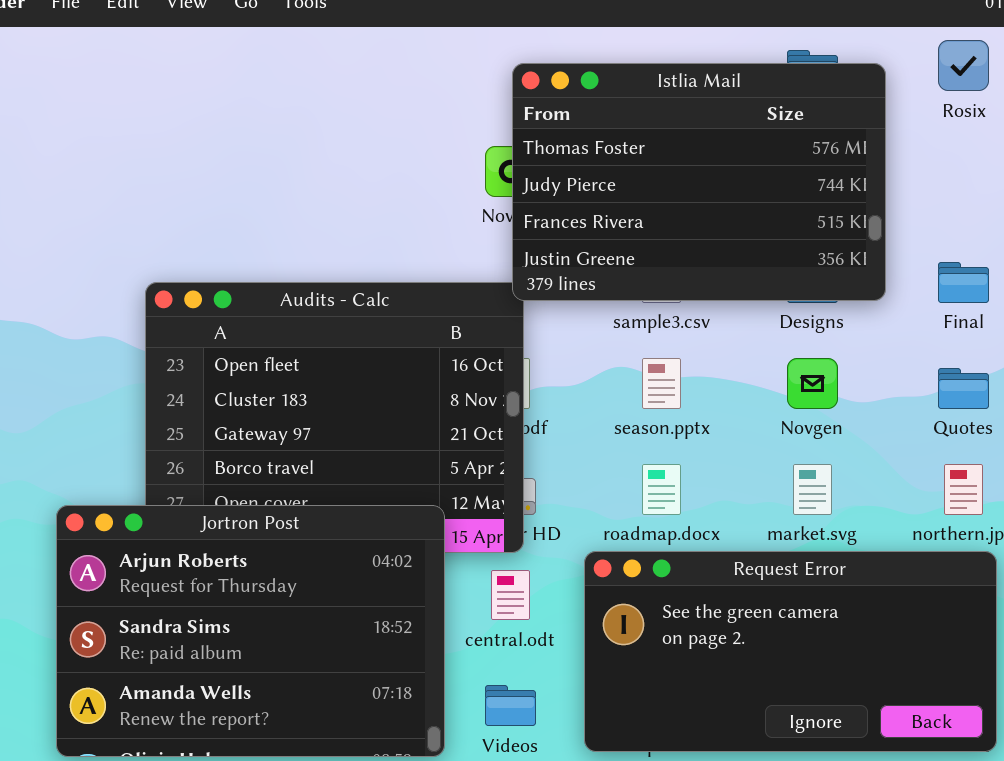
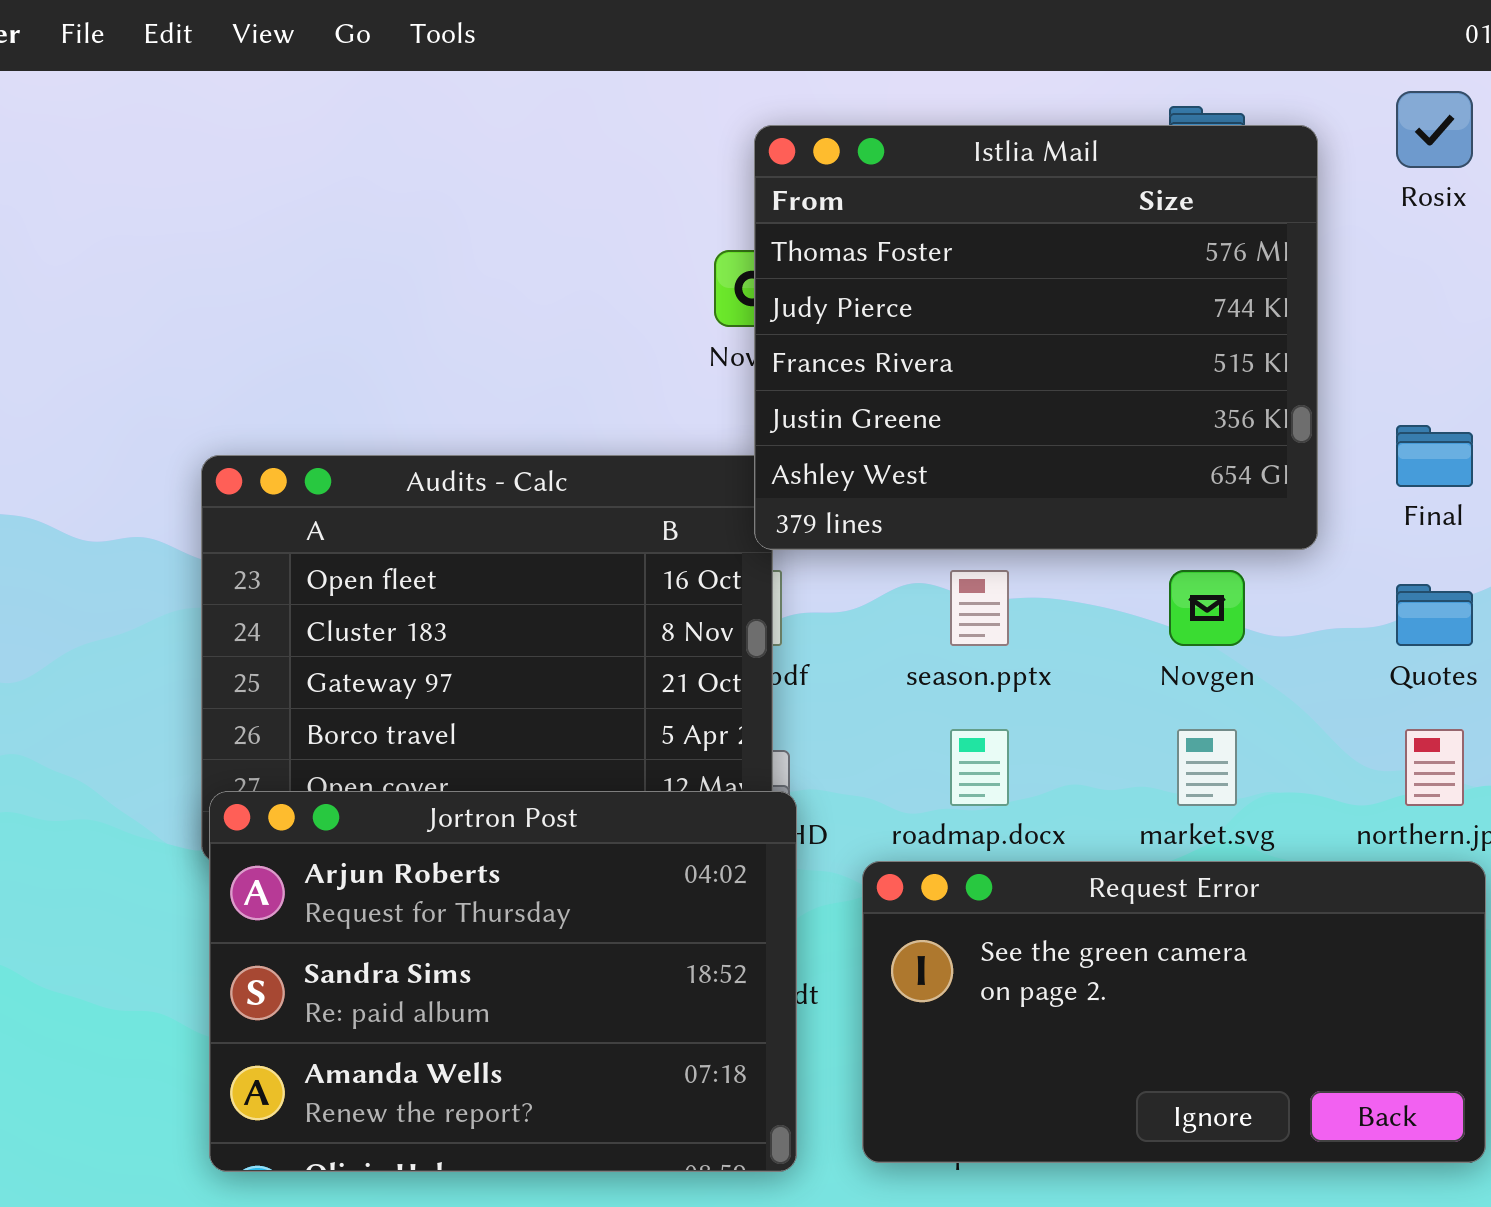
Istlia Mail: [512,63,886,301] -> [754,125,1318,550], resized
Jortron Post: [56,505,445,757] -> [209,791,797,1172], moved

